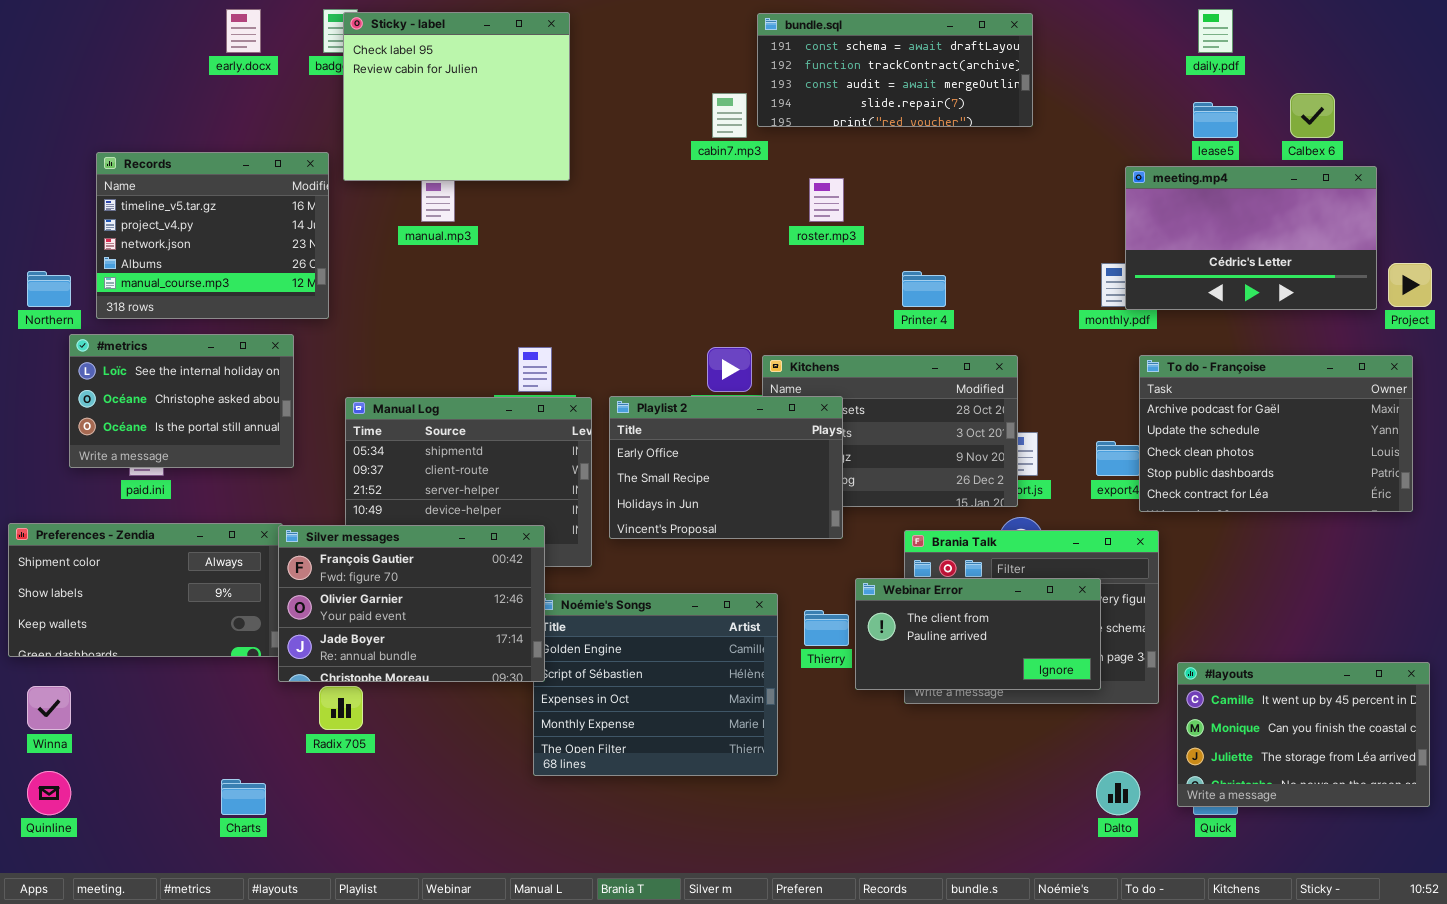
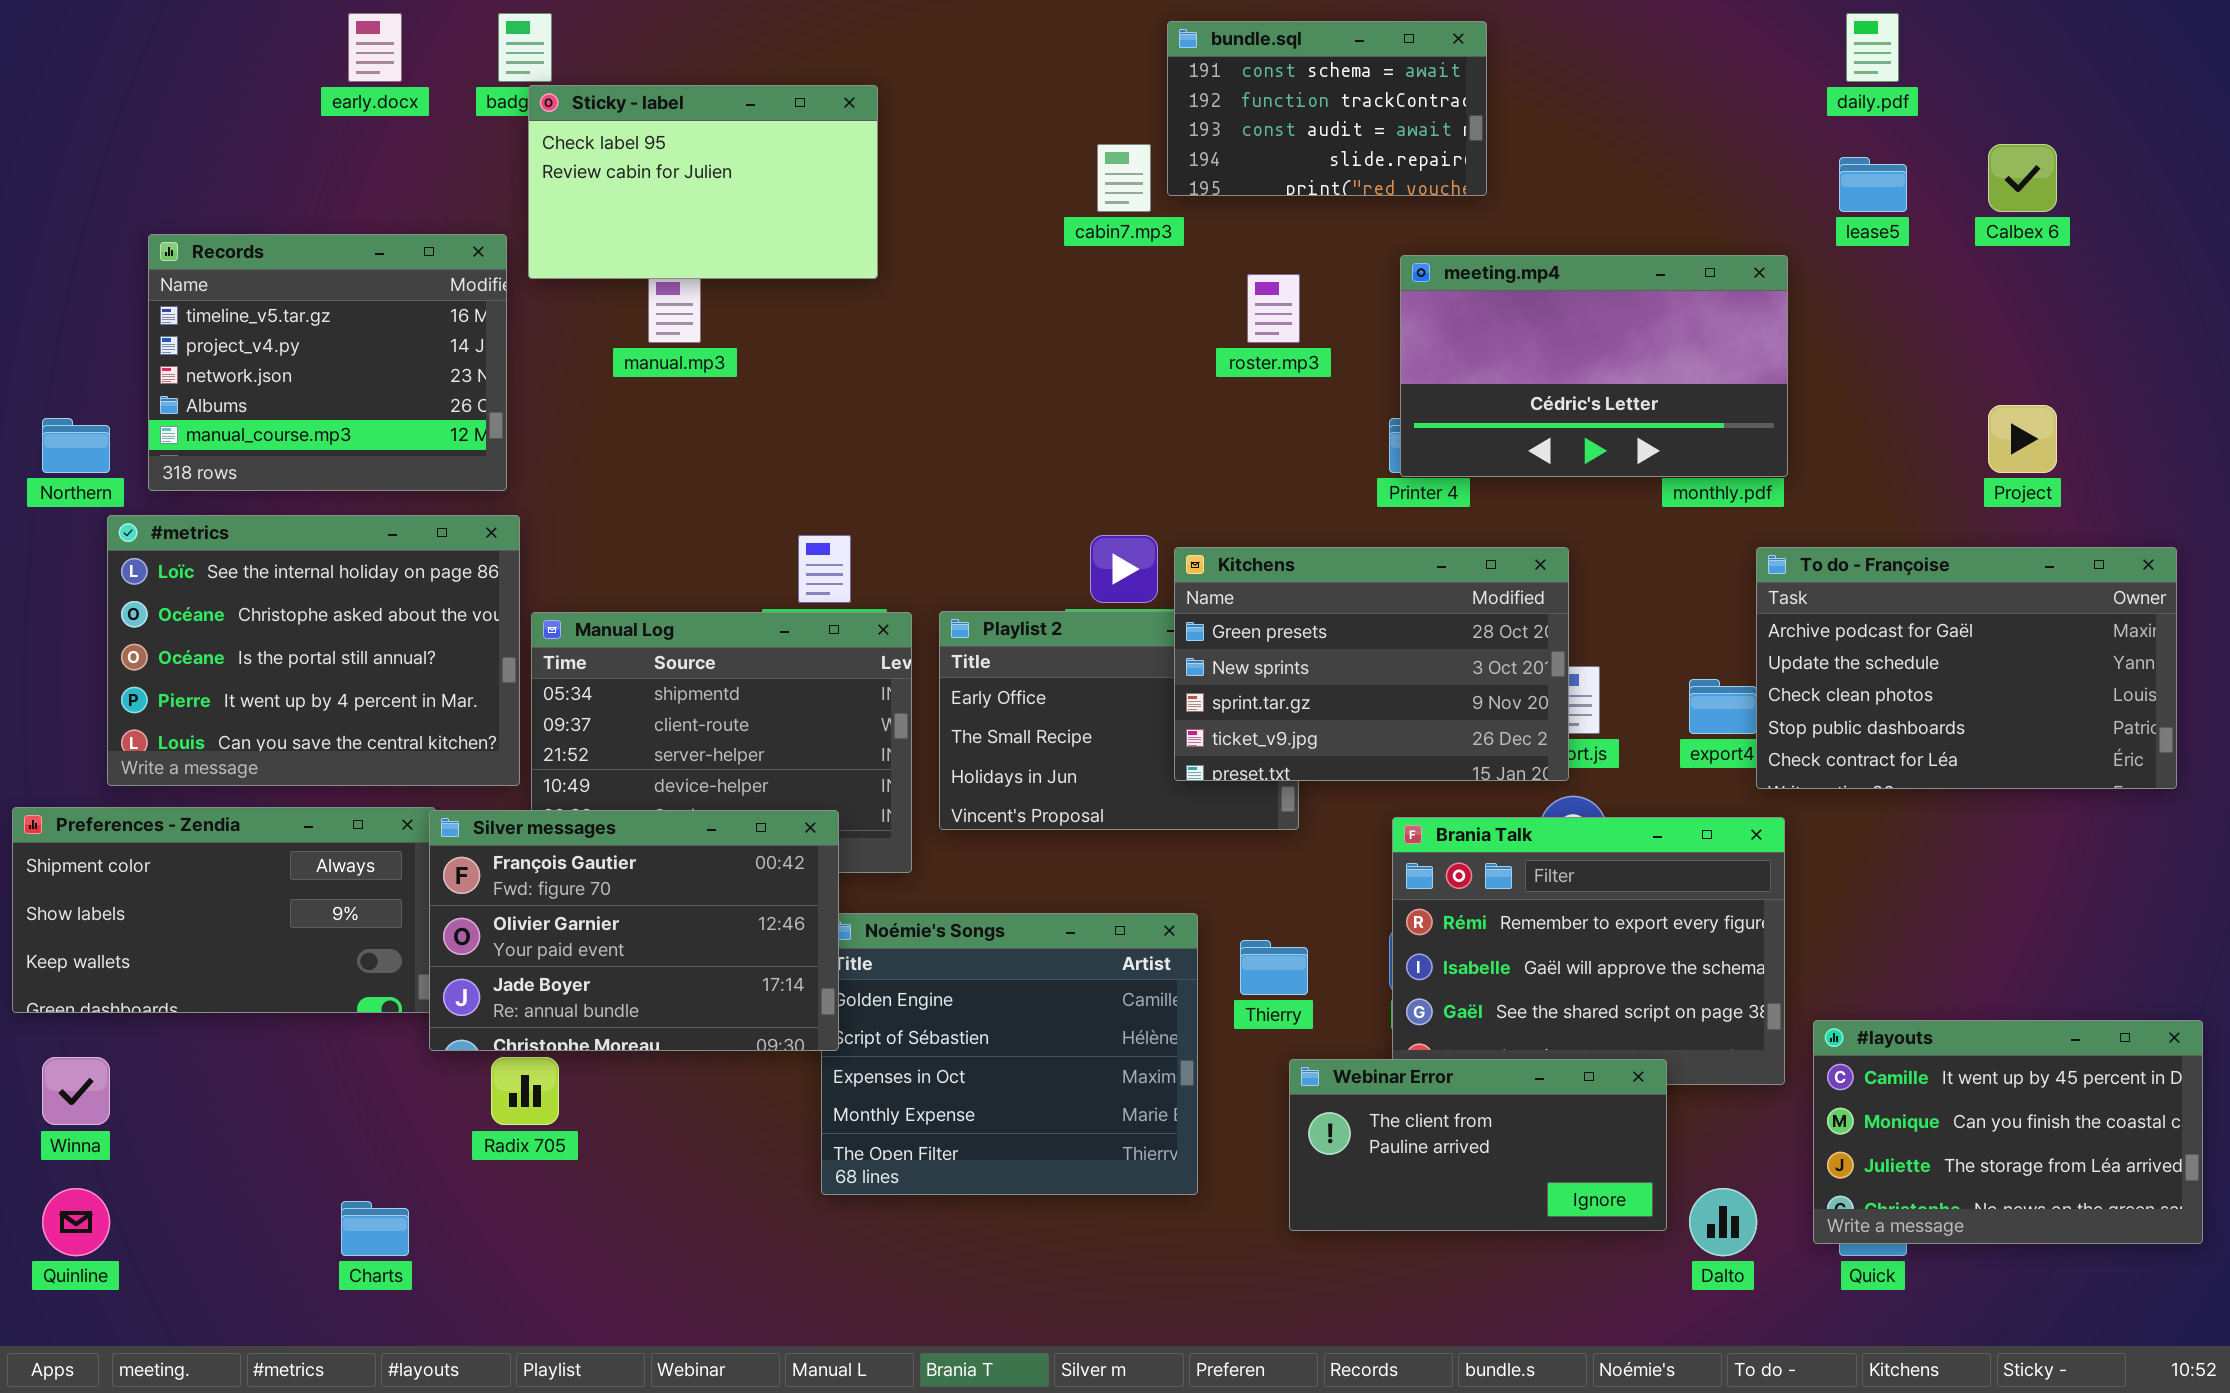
Sticky - label: [343,12,570,181] -> [528,85,878,279], resized
bundle.sql: [757,13,1033,127] -> [1167,21,1487,196], resized
meeting.mp4: [1125,166,1377,310] -> [1400,255,1788,477], moved
Project: [1388,263,1432,307] -> [1988,405,2057,473], moved
#metrics: [69,334,294,468] -> [107,515,520,786], resized
Kitchens: [762,355,1018,507] -> [1174,547,1569,781], raised
Webinar Error: [855,578,1101,690] -> [1289,1059,1667,1231], moved

